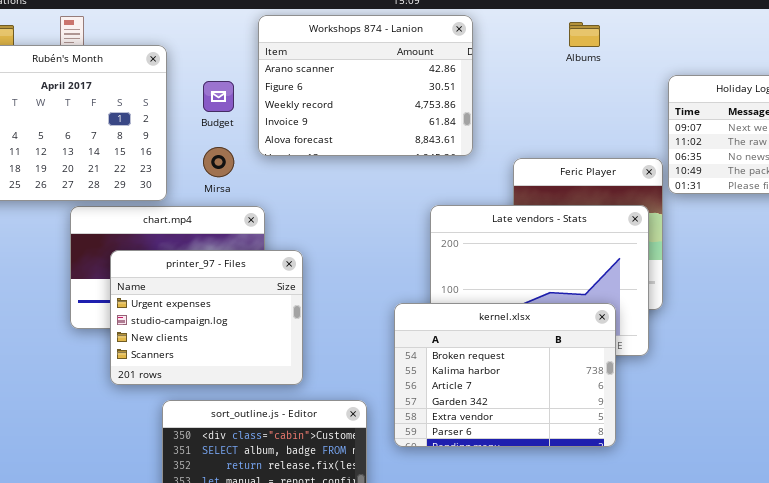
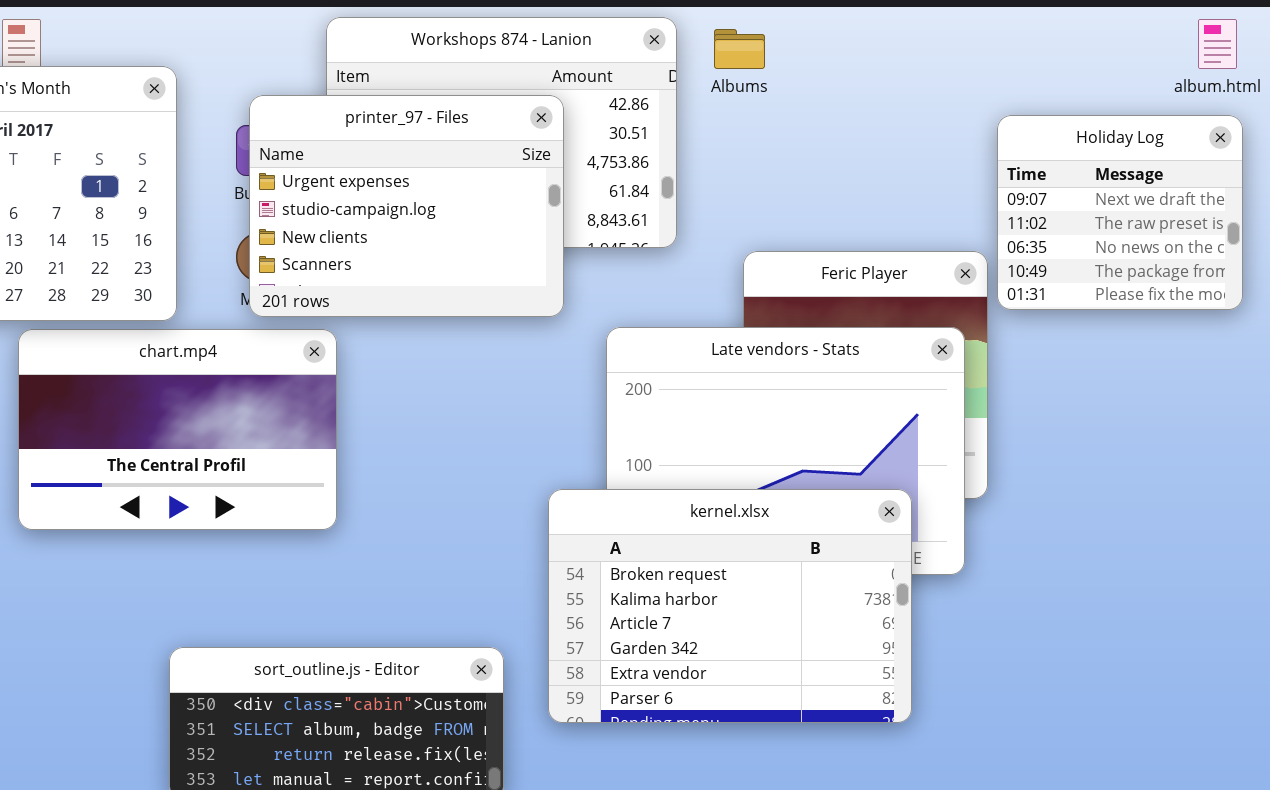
Albums: [569,22,600,47] -> [714,29,765,69], moved
printer_97 - Files: [110,250,303,385] -> [249,95,564,317], moved

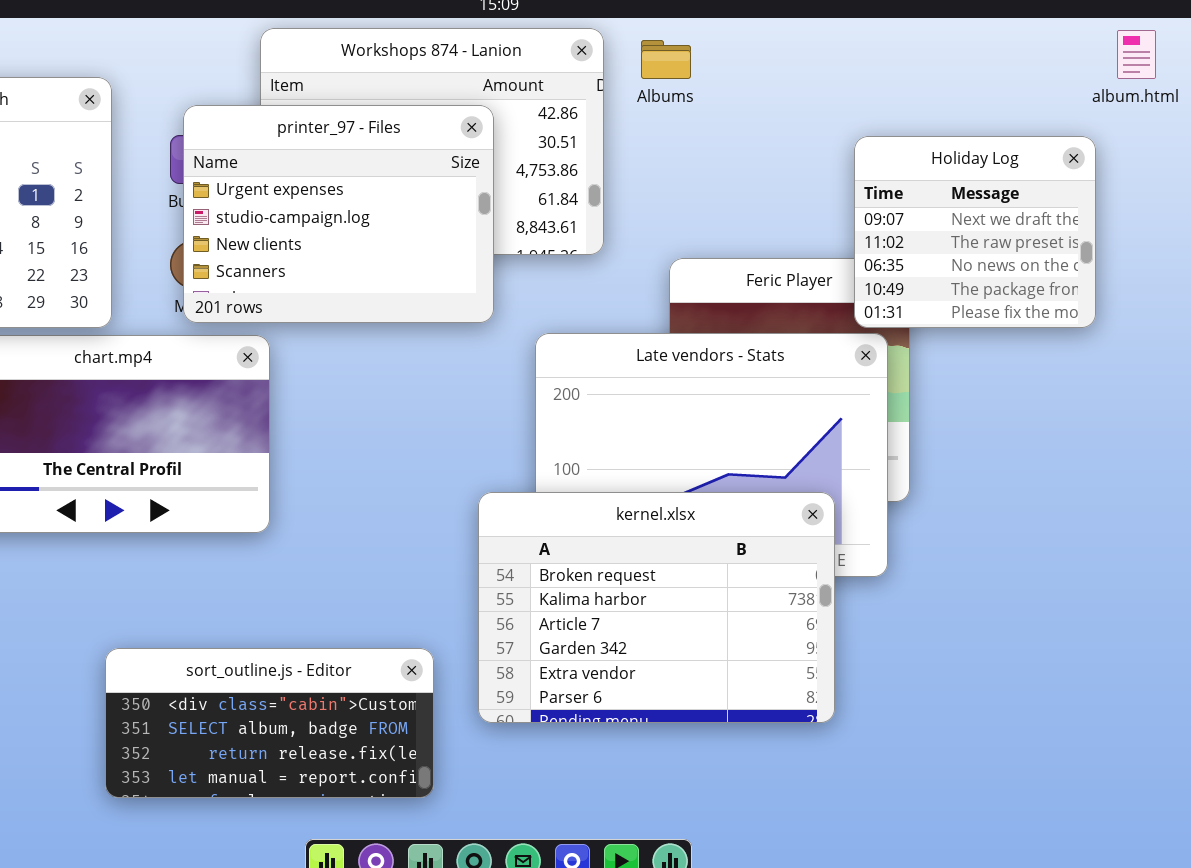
Holiday Log: [997,115,1243,310] -> [854,136,1096,328], moved

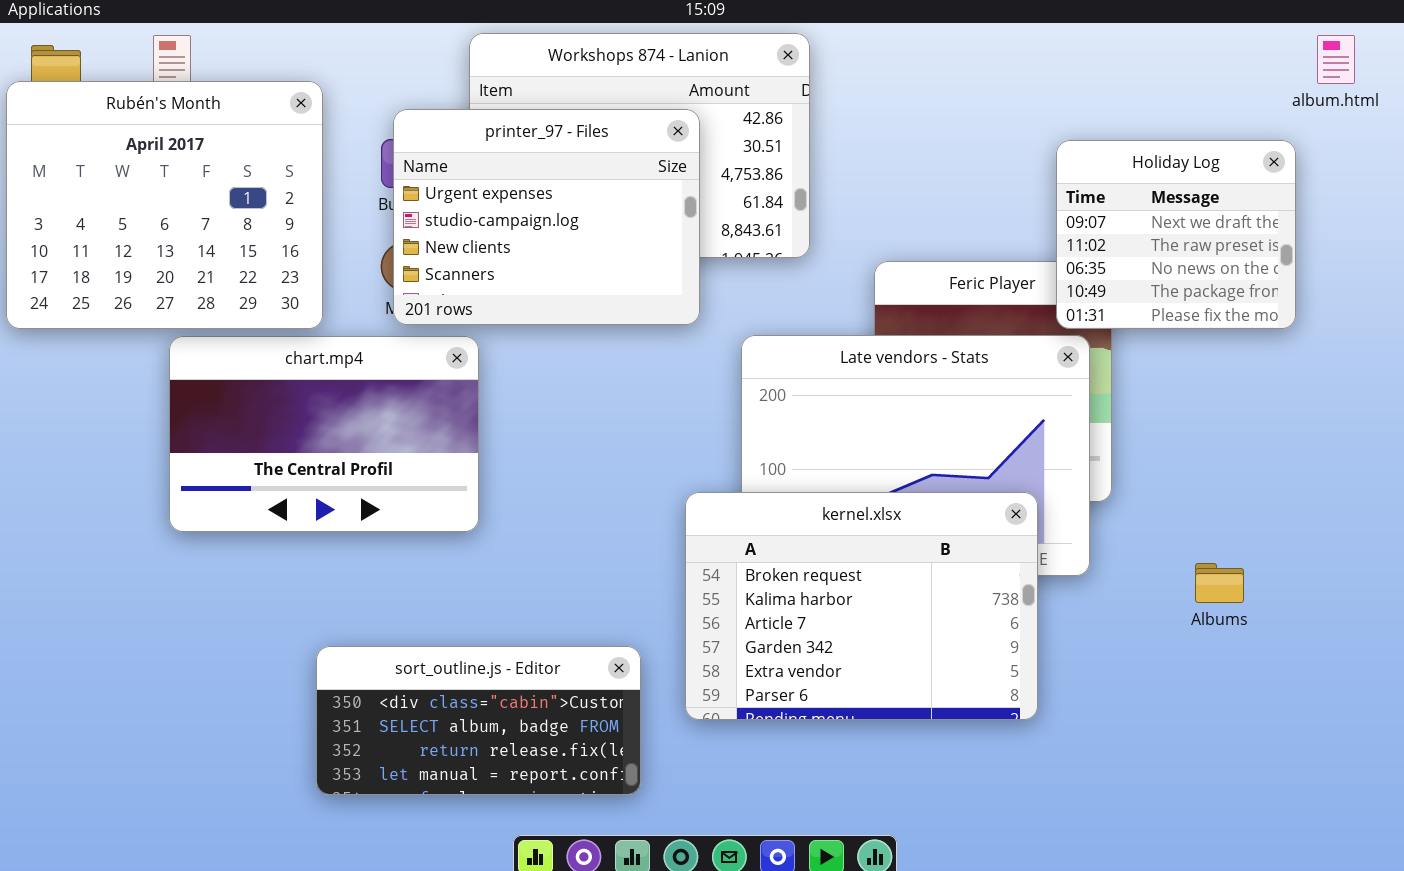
Albums: [641,40,691,79] -> [1195,563,1244,603], moved

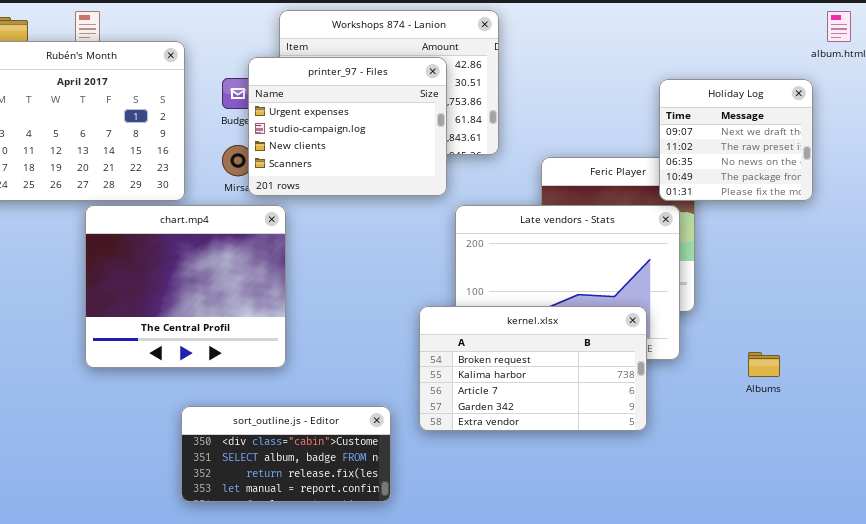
printer_97 - Files: [393,109,700,325] -> [248,57,447,196], moved
chart.mp4: [169,336,479,532] -> [85,205,286,368], resized
kernel.xlsx: [685,492,1038,720] -> [419,306,647,431], resized

